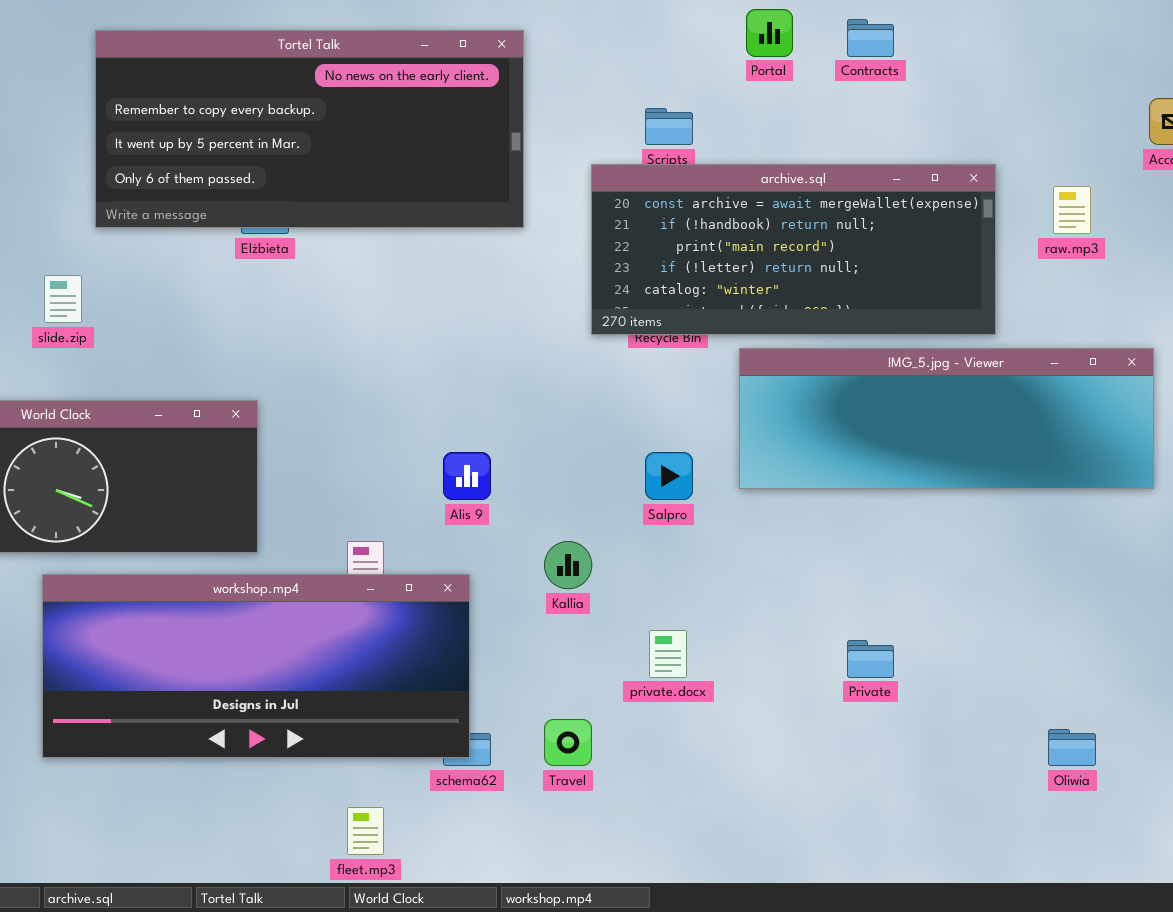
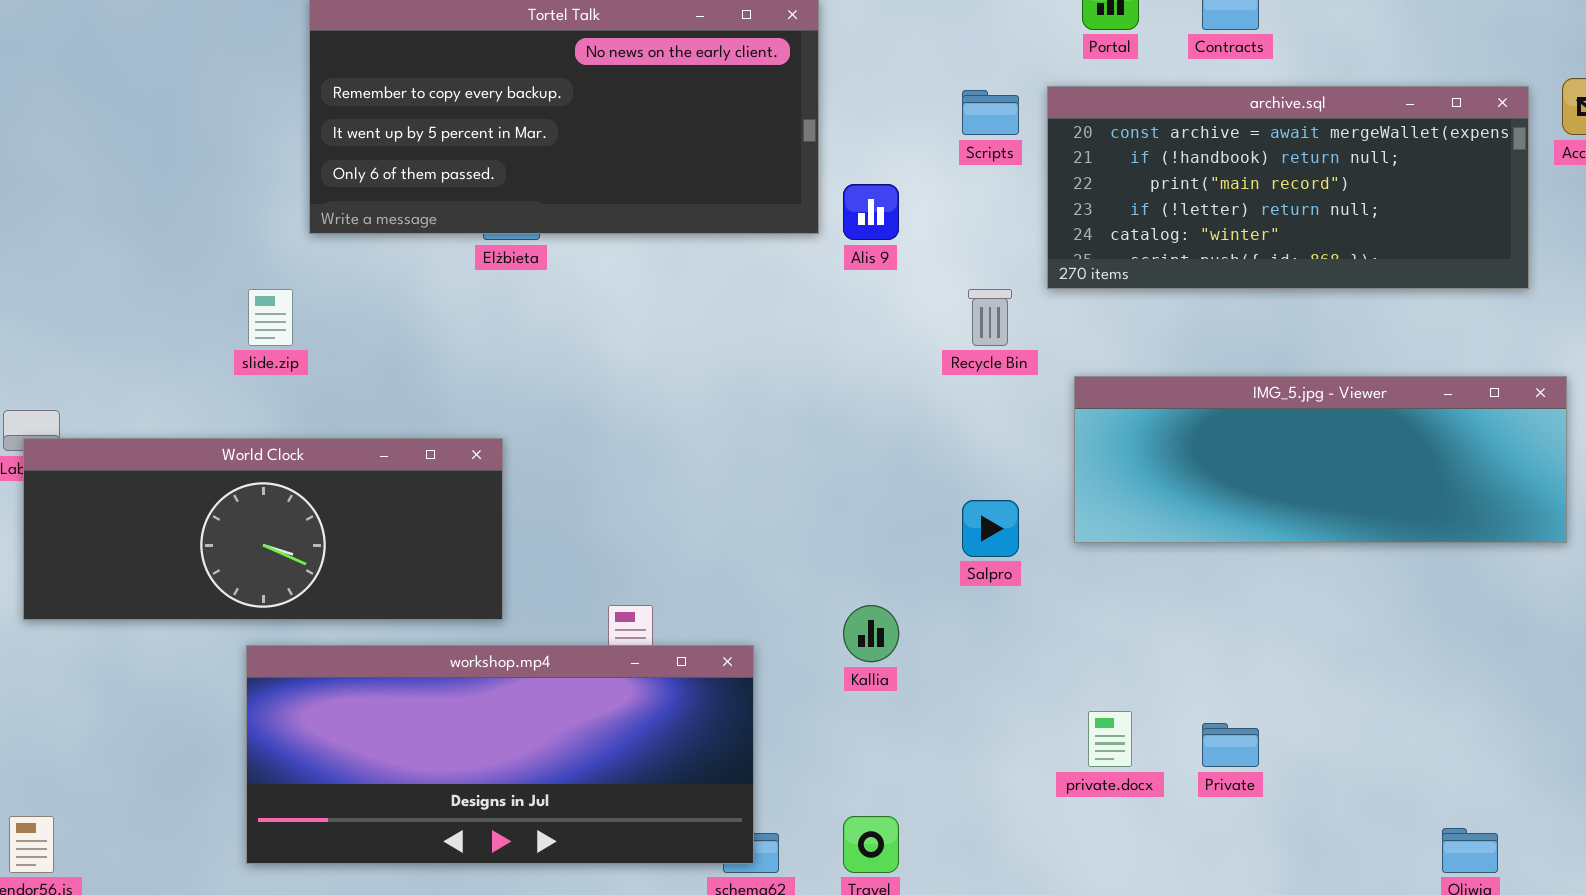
archive.sql: [591,164,996,335] -> [1047,86,1529,289], moved
Alis 9: [443,452,491,500] -> [843,184,899,240], moved
private.docx: [649,630,687,678] -> [1088,711,1132,767], moved

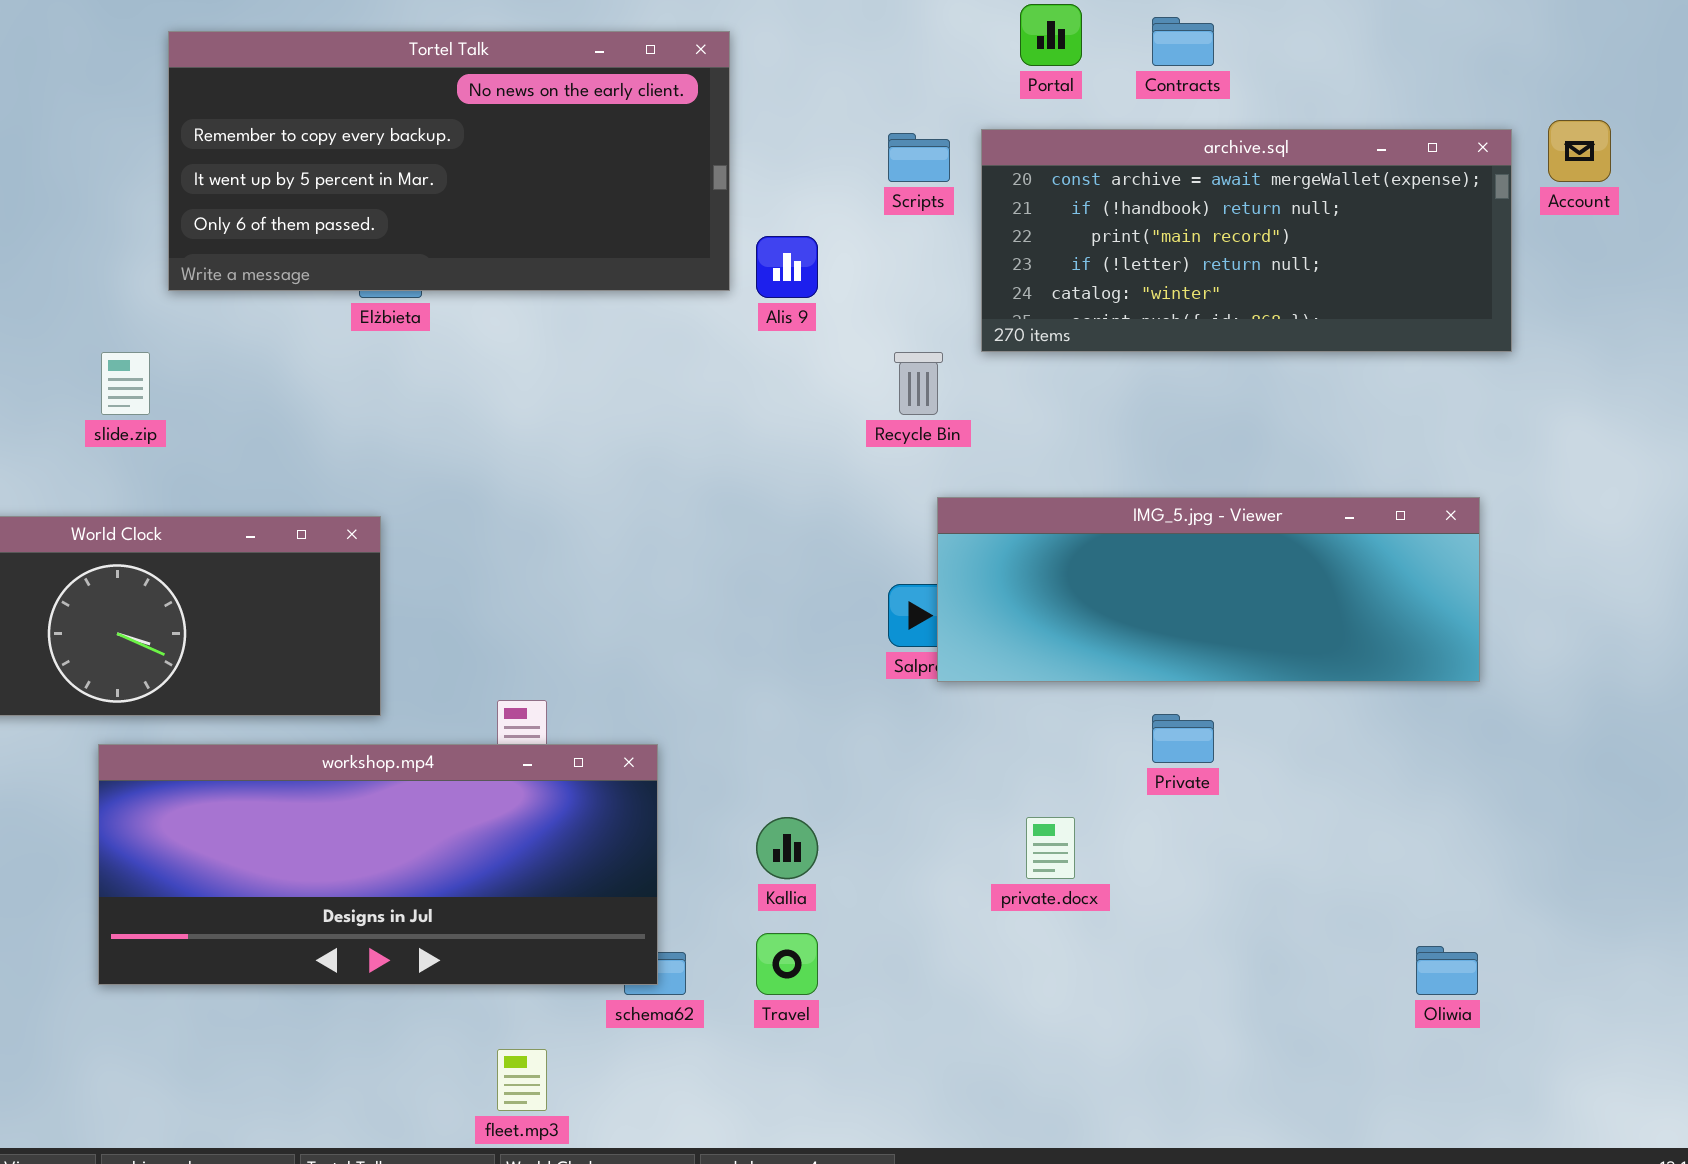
IMG_5.jpg - Viewer: [1074,376,1567,543] -> [937,497,1480,682], moved
Kallia: [843,605,899,662] -> [756,817,818,879], moved
Private: [1202,723,1259,767] -> [1152,714,1214,763], moved

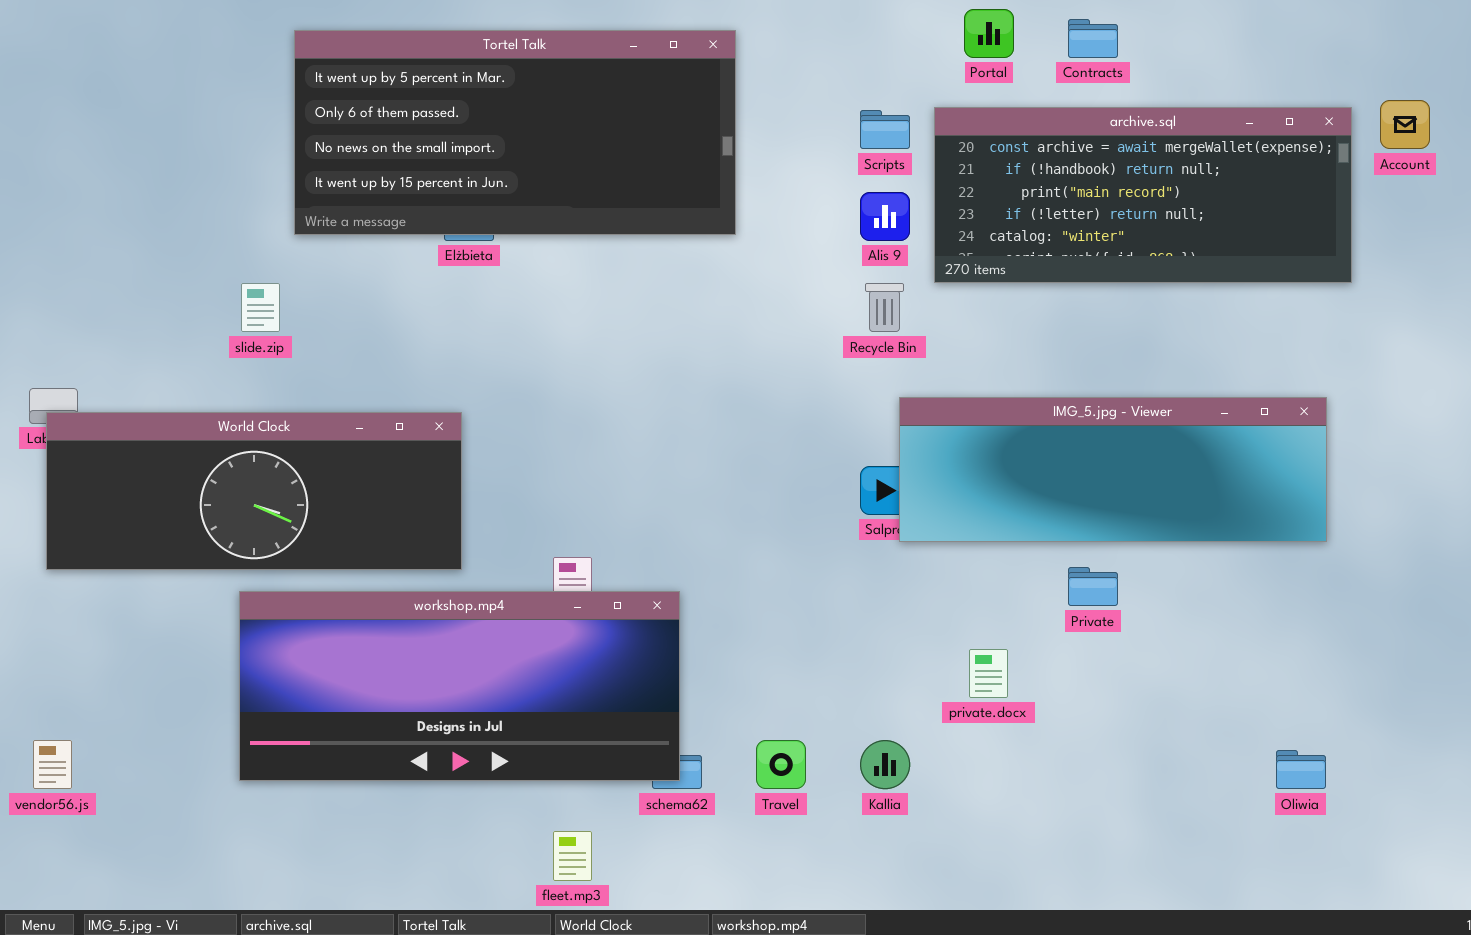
Tortel Talk: [168,31,730,291] -> [294,30,736,235], scrolled down 2 rows
Alis 9: [756,236,818,298] -> [860,192,910,241], moved
Kallia: [756,817,818,879] -> [860,740,910,789], moved

